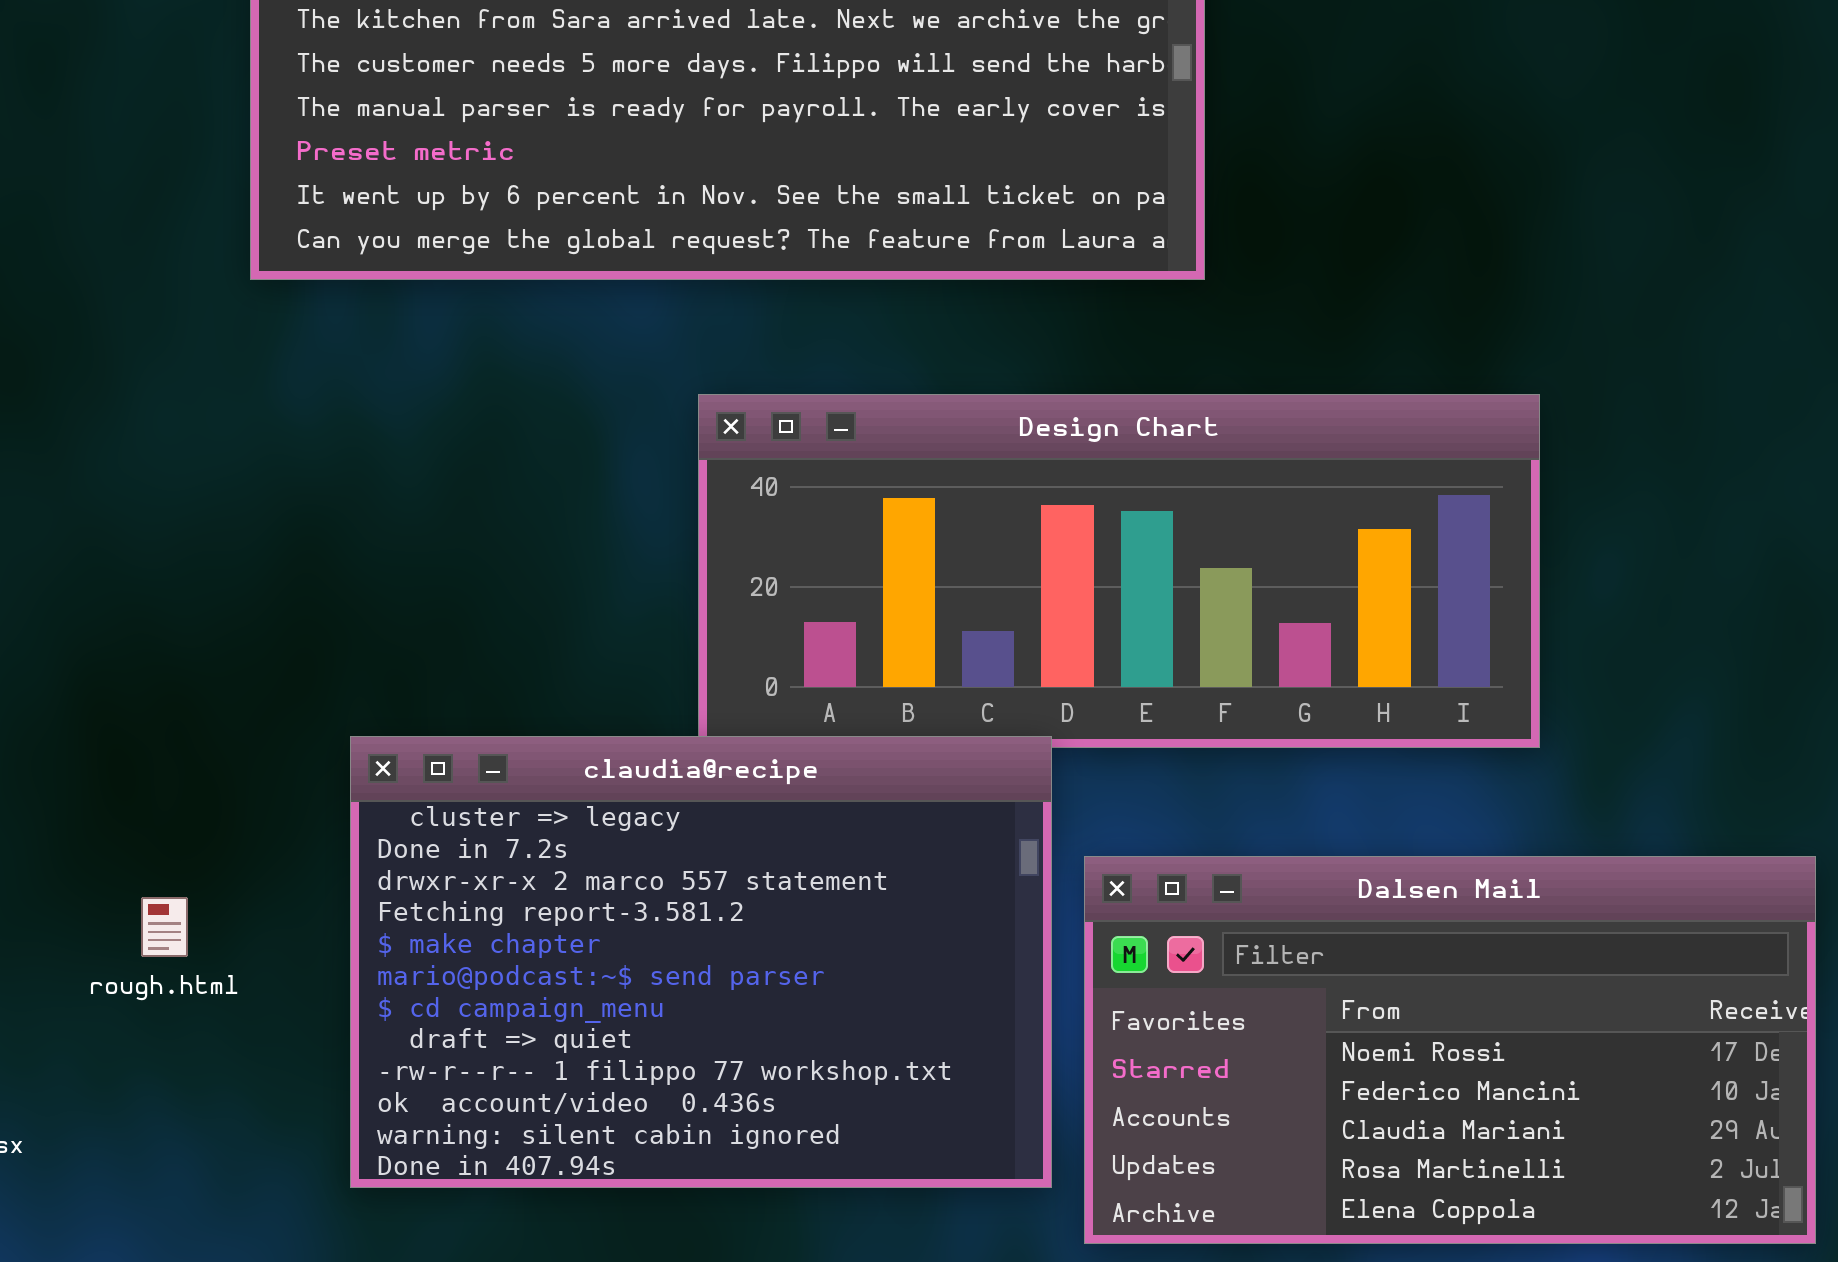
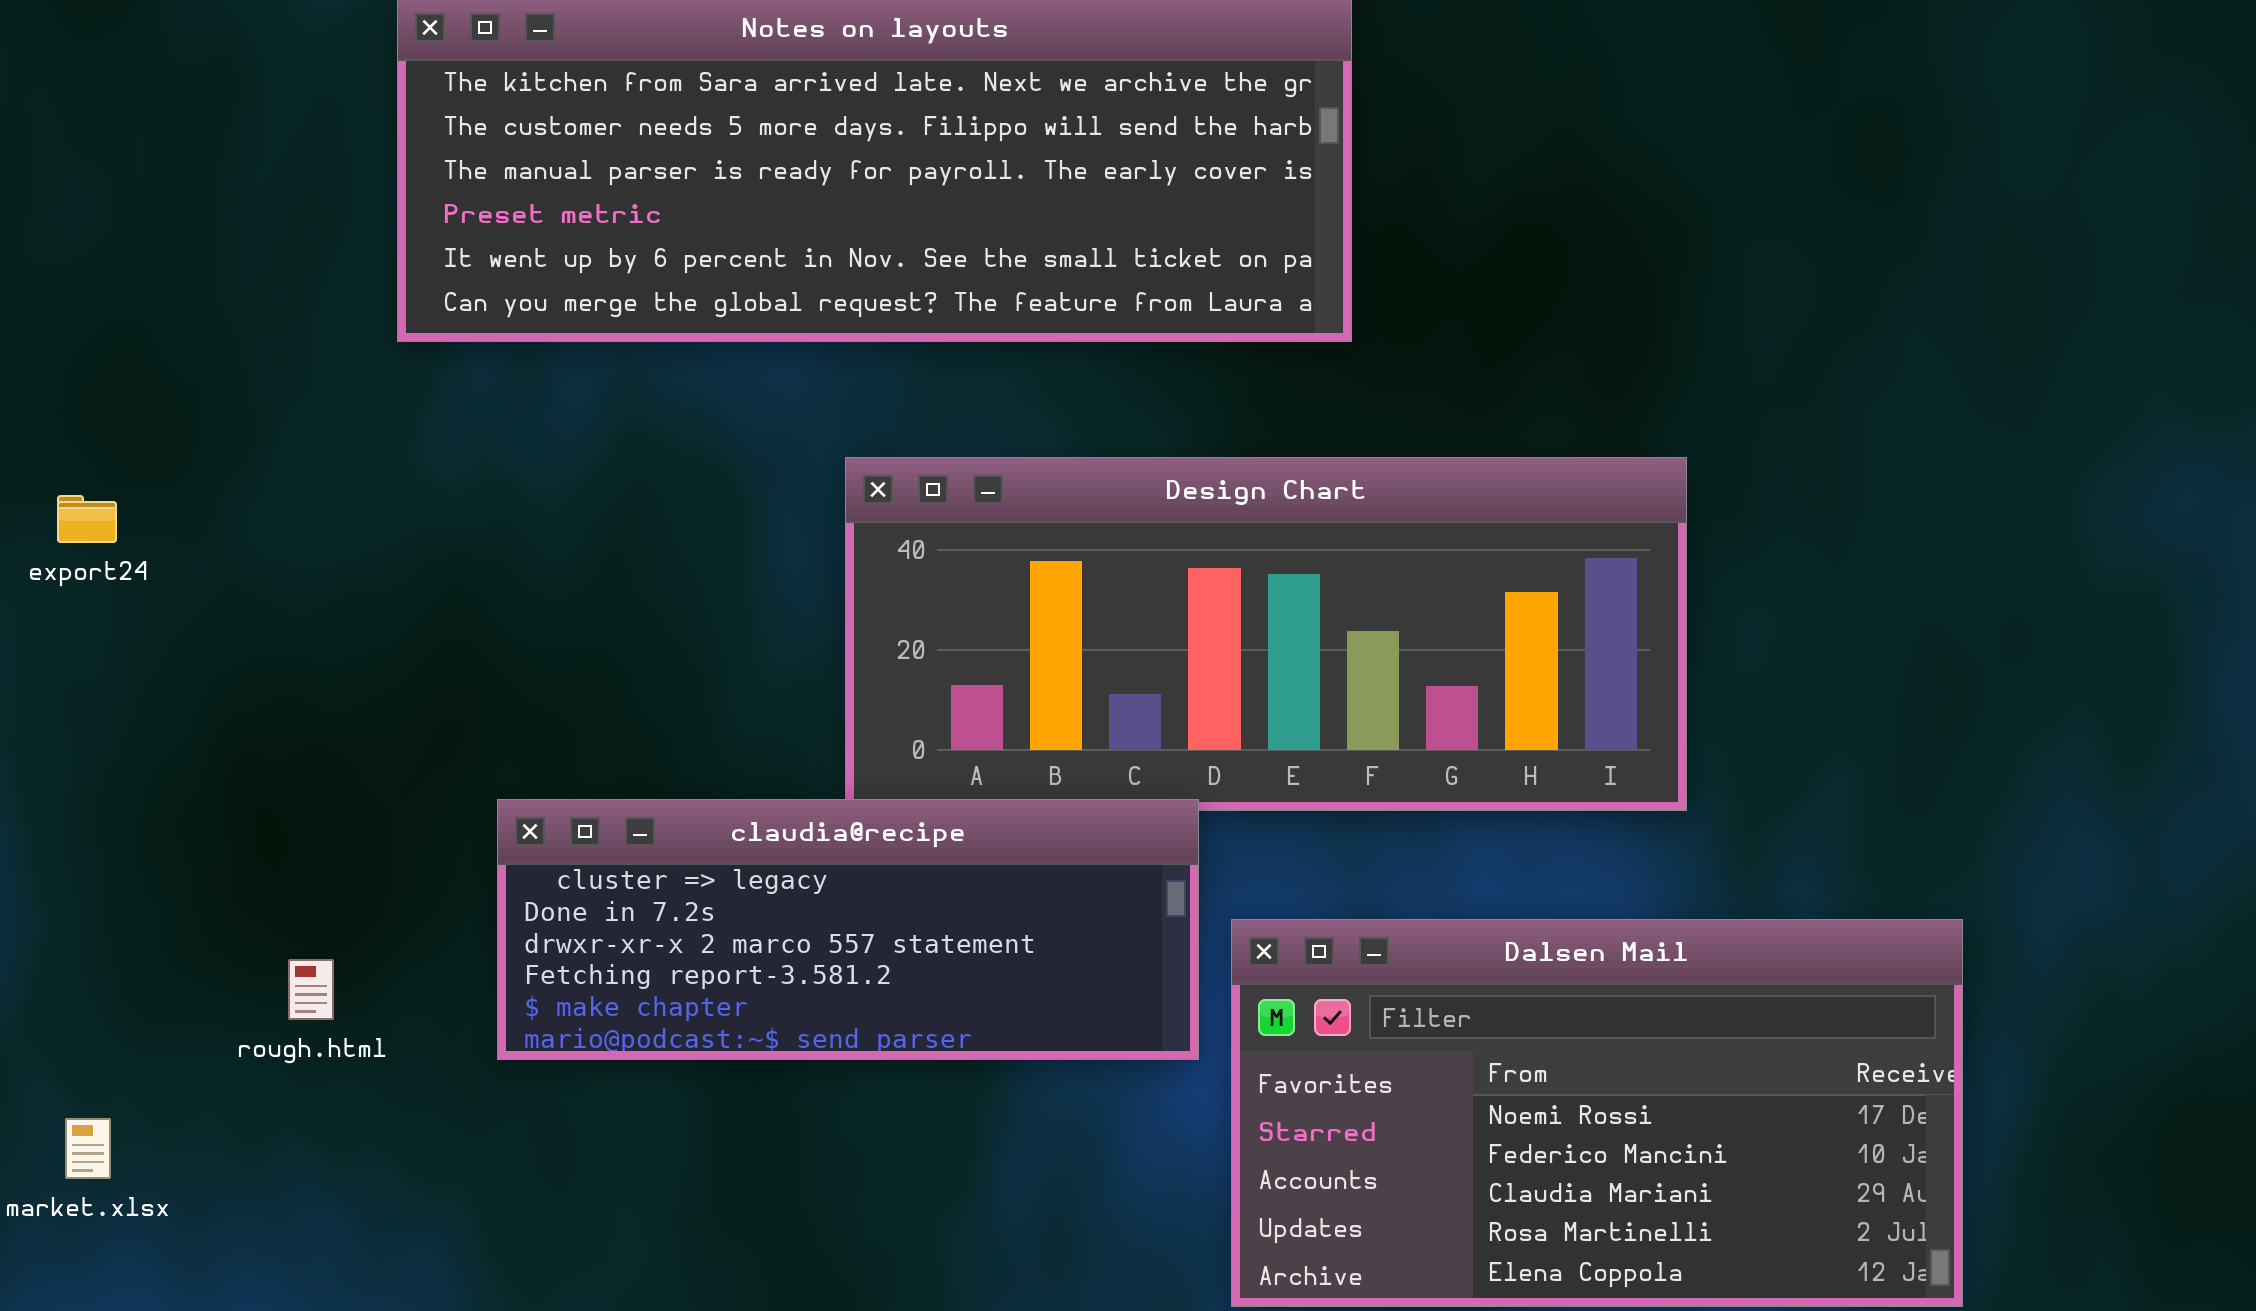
claudia@recipe: [350,736,1052,1188] -> [497,799,1199,1060], resized

